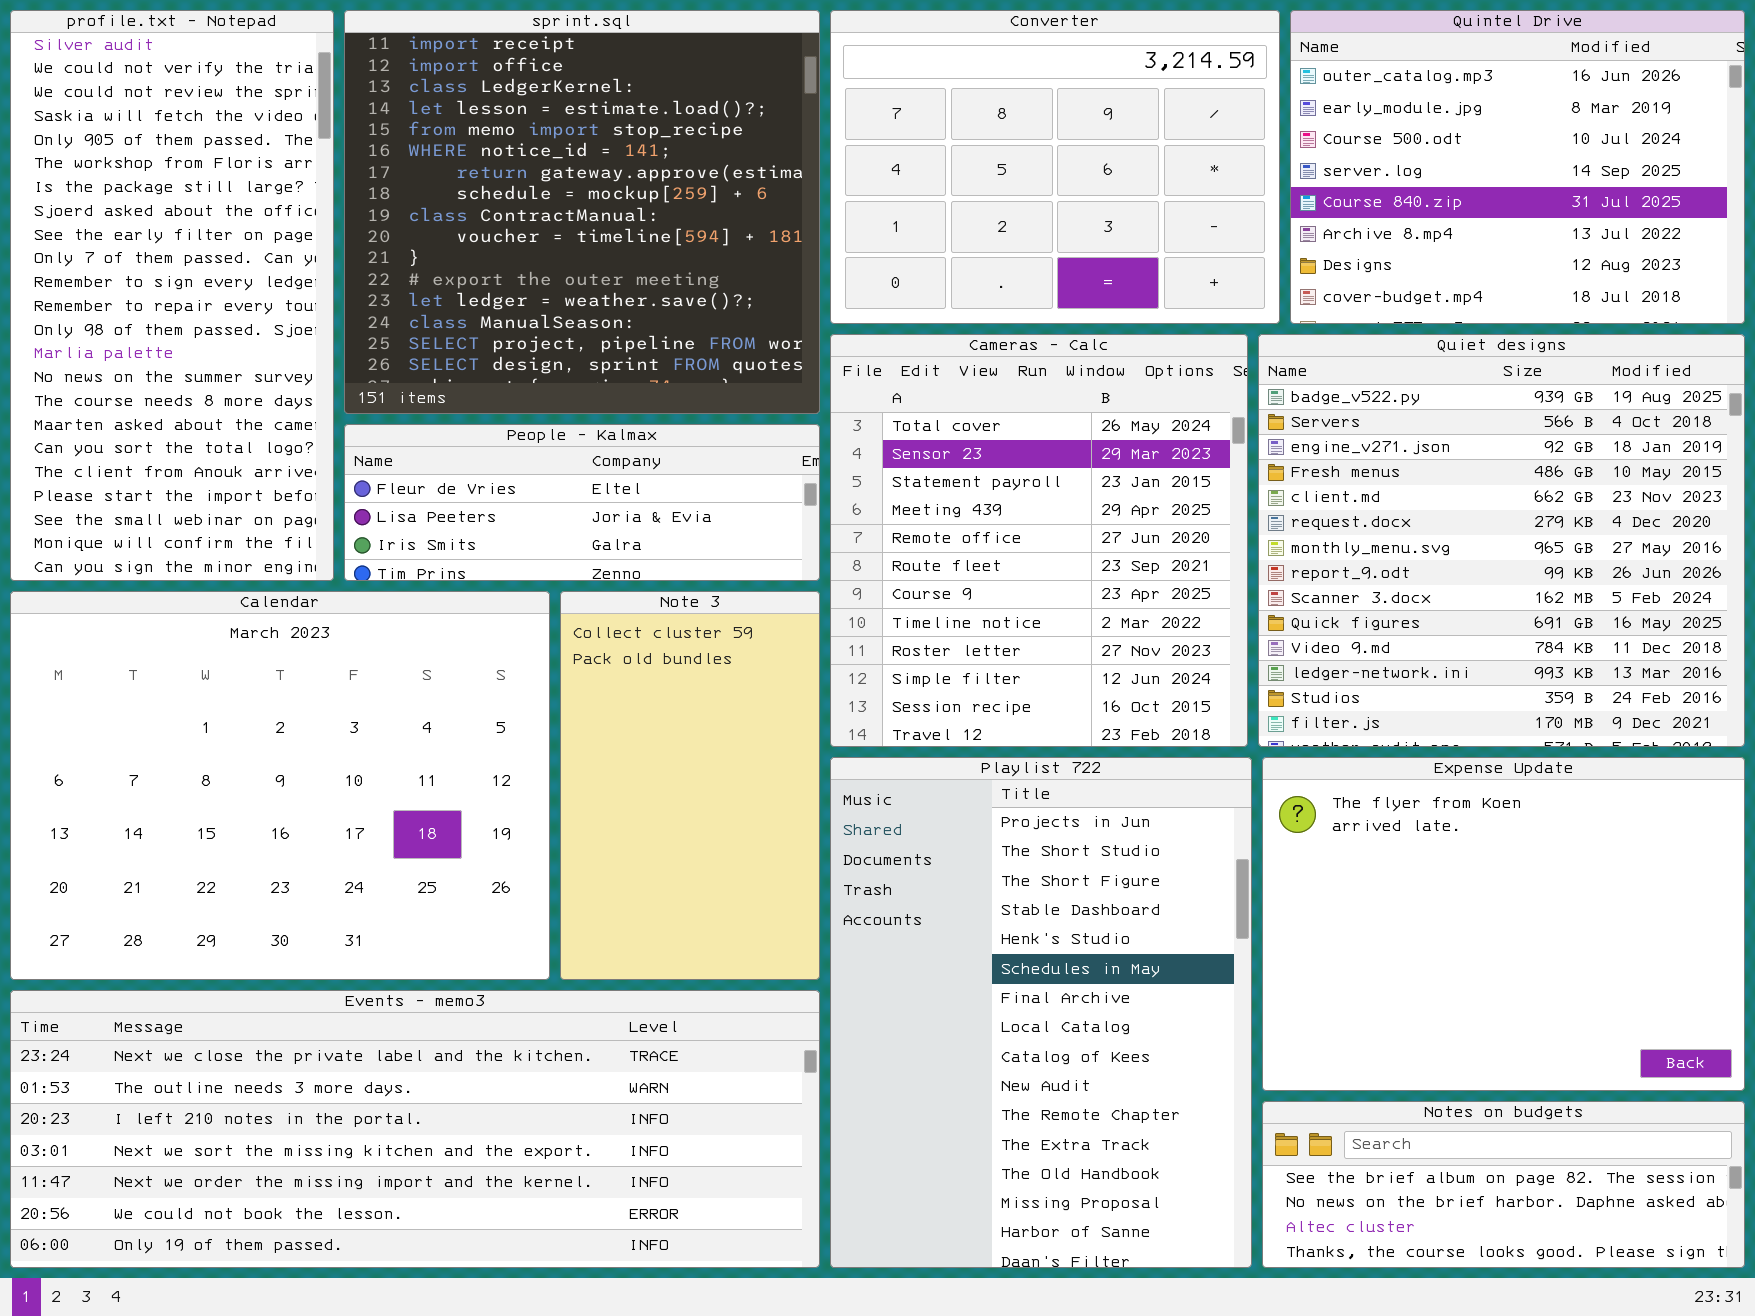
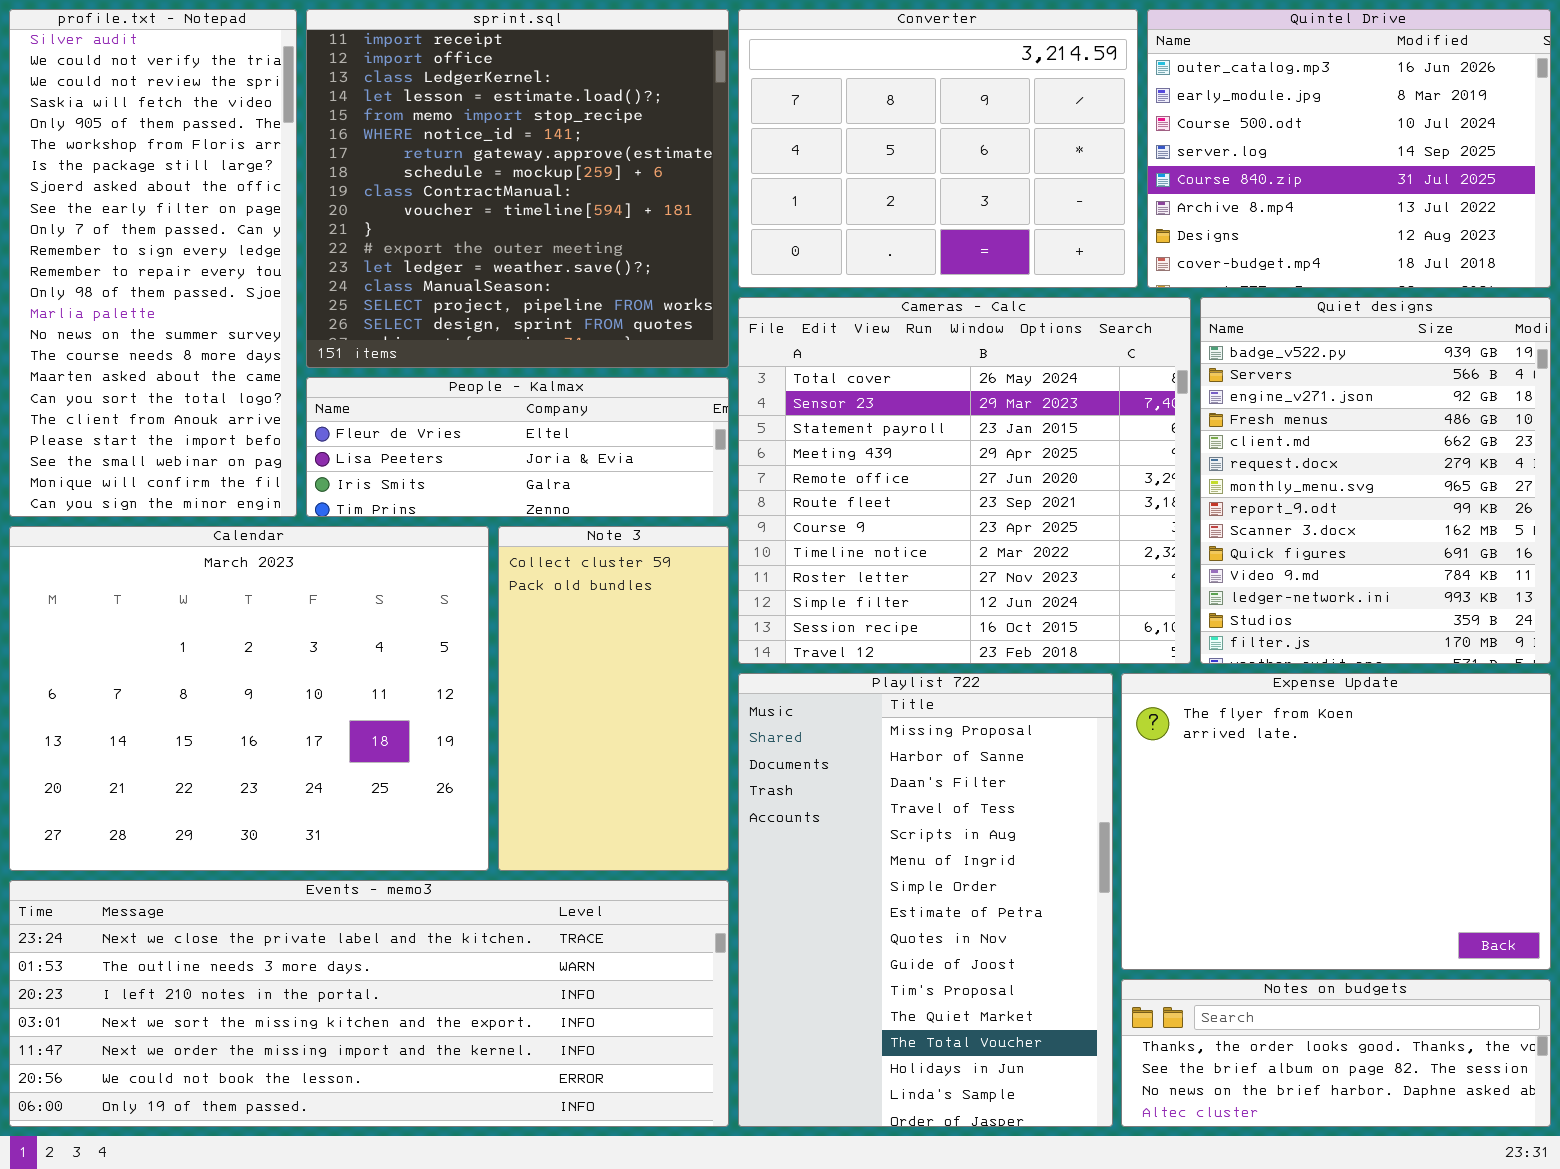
Cameras - Calc: [830,334,1248,747] -> [738,297,1191,664], resized
Quiet designs: [1258,334,1745,747] -> [1200,297,1551,664], resized
Playlist 722: [830,757,1252,1268] -> [738,673,1113,1127], scrolled down 13 rows
Notes on budgets: [1262,1101,1745,1268] -> [1121,979,1551,1127], scrolled up 1 row

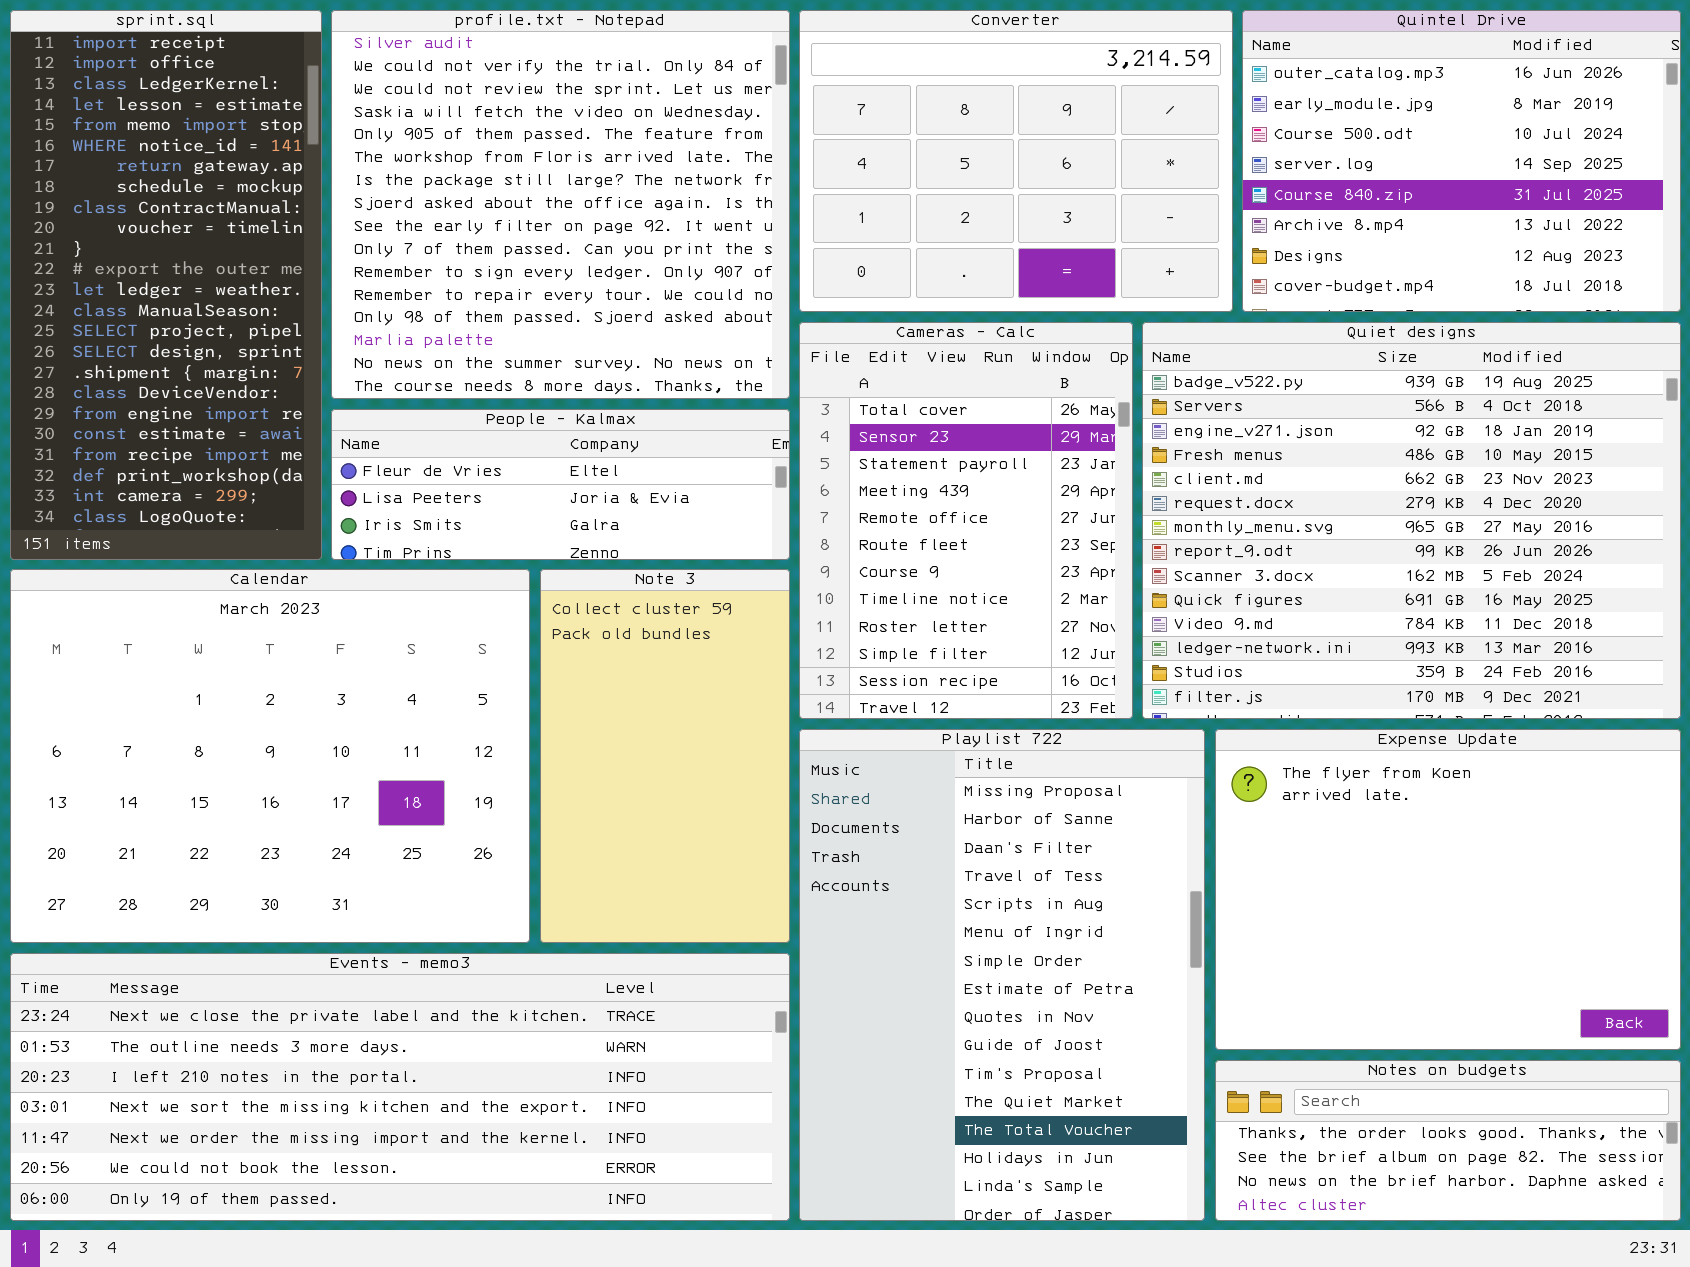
profile.txt - Notepad: [9,9,297,517] -> [331,10,790,399], moved, resized
sprint.sql: [306,9,729,368] -> [10,10,322,560], moved, resized
Cameras - Calc: [738,297,1191,664] -> [799,322,1133,719], resized
Quiet designs: [1200,297,1551,664] -> [1142,322,1681,719], resized

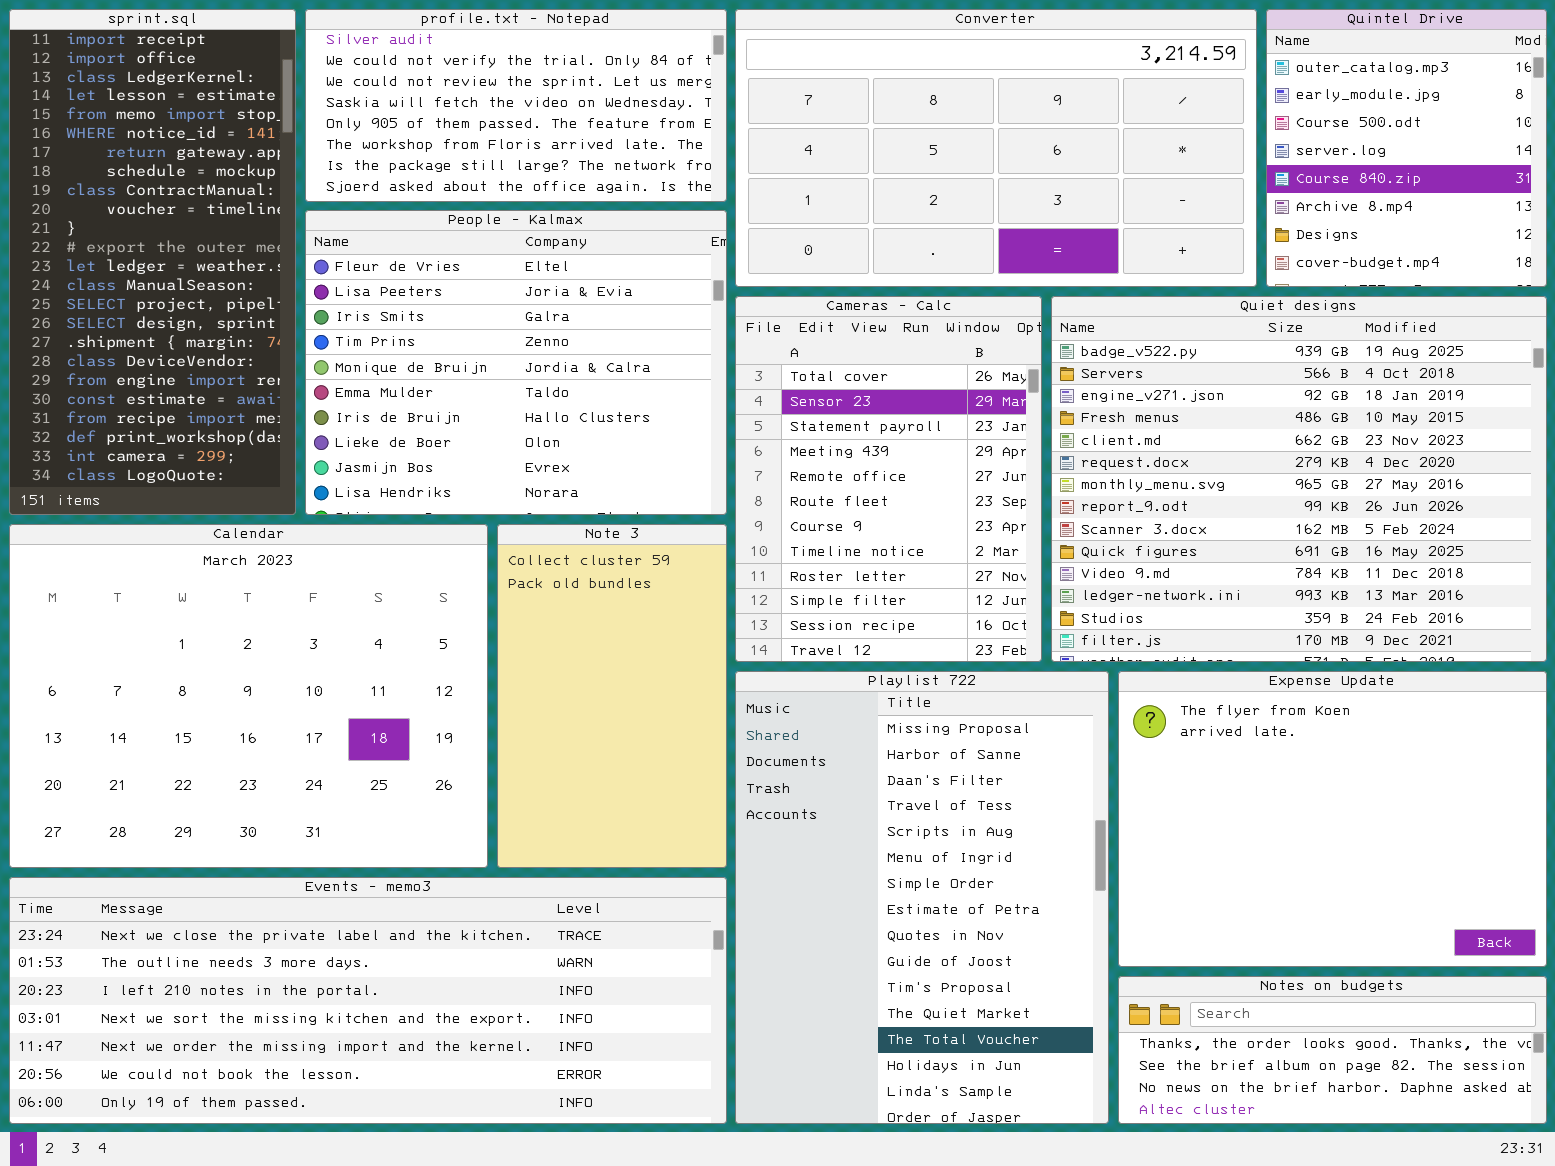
profile.txt - Notepad: [331,10,790,399] -> [305,9,727,202], resized
Converter: [799,10,1233,312] -> [735,9,1257,287], resized
Quintel Drive: [1242,10,1681,312] -> [1266,9,1547,287], resized
People - Kalmax: [331,409,790,560] -> [305,210,727,515], resized

